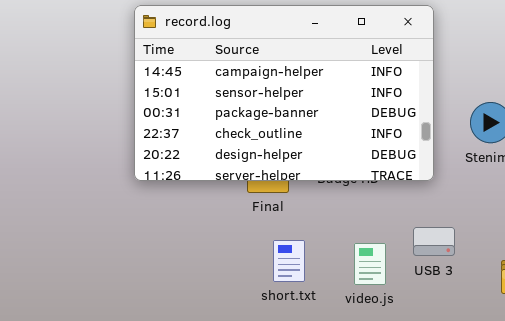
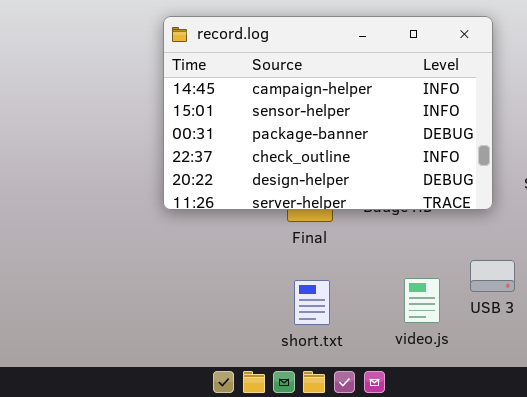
short.txt: [273,240,305,282] -> [294,280,330,325], moved

